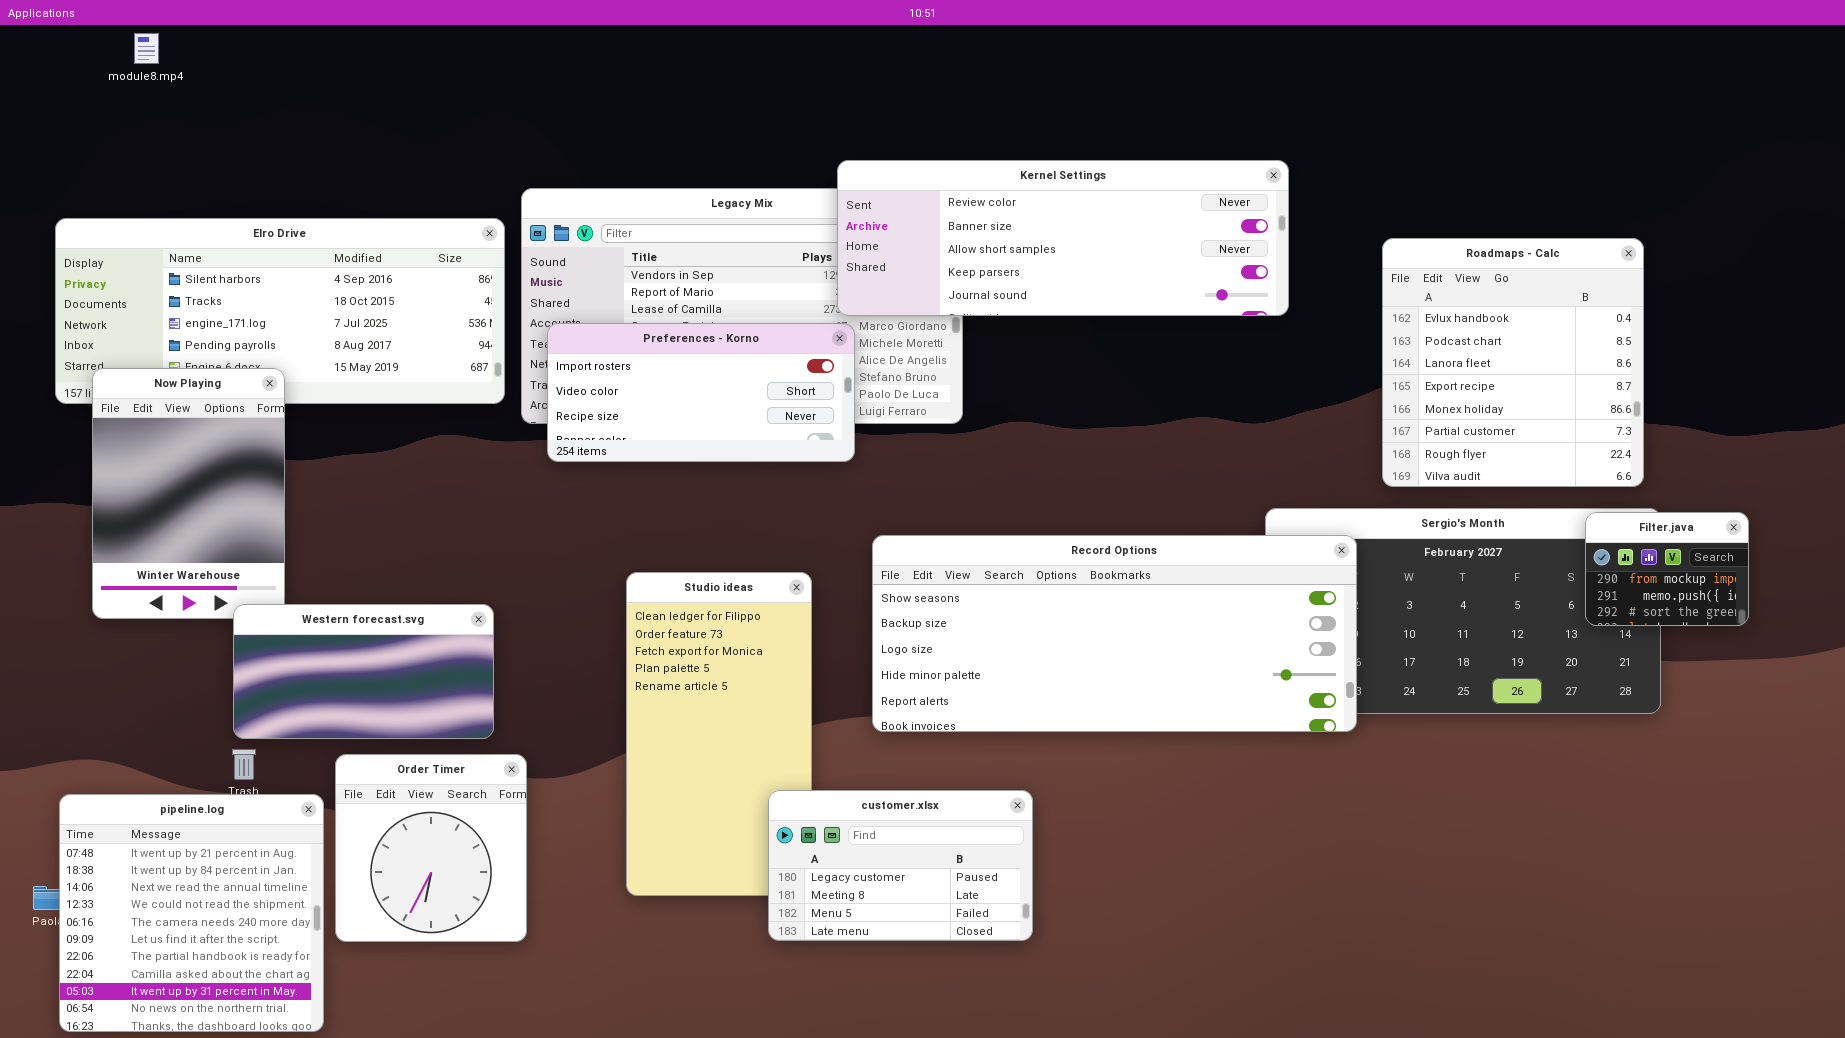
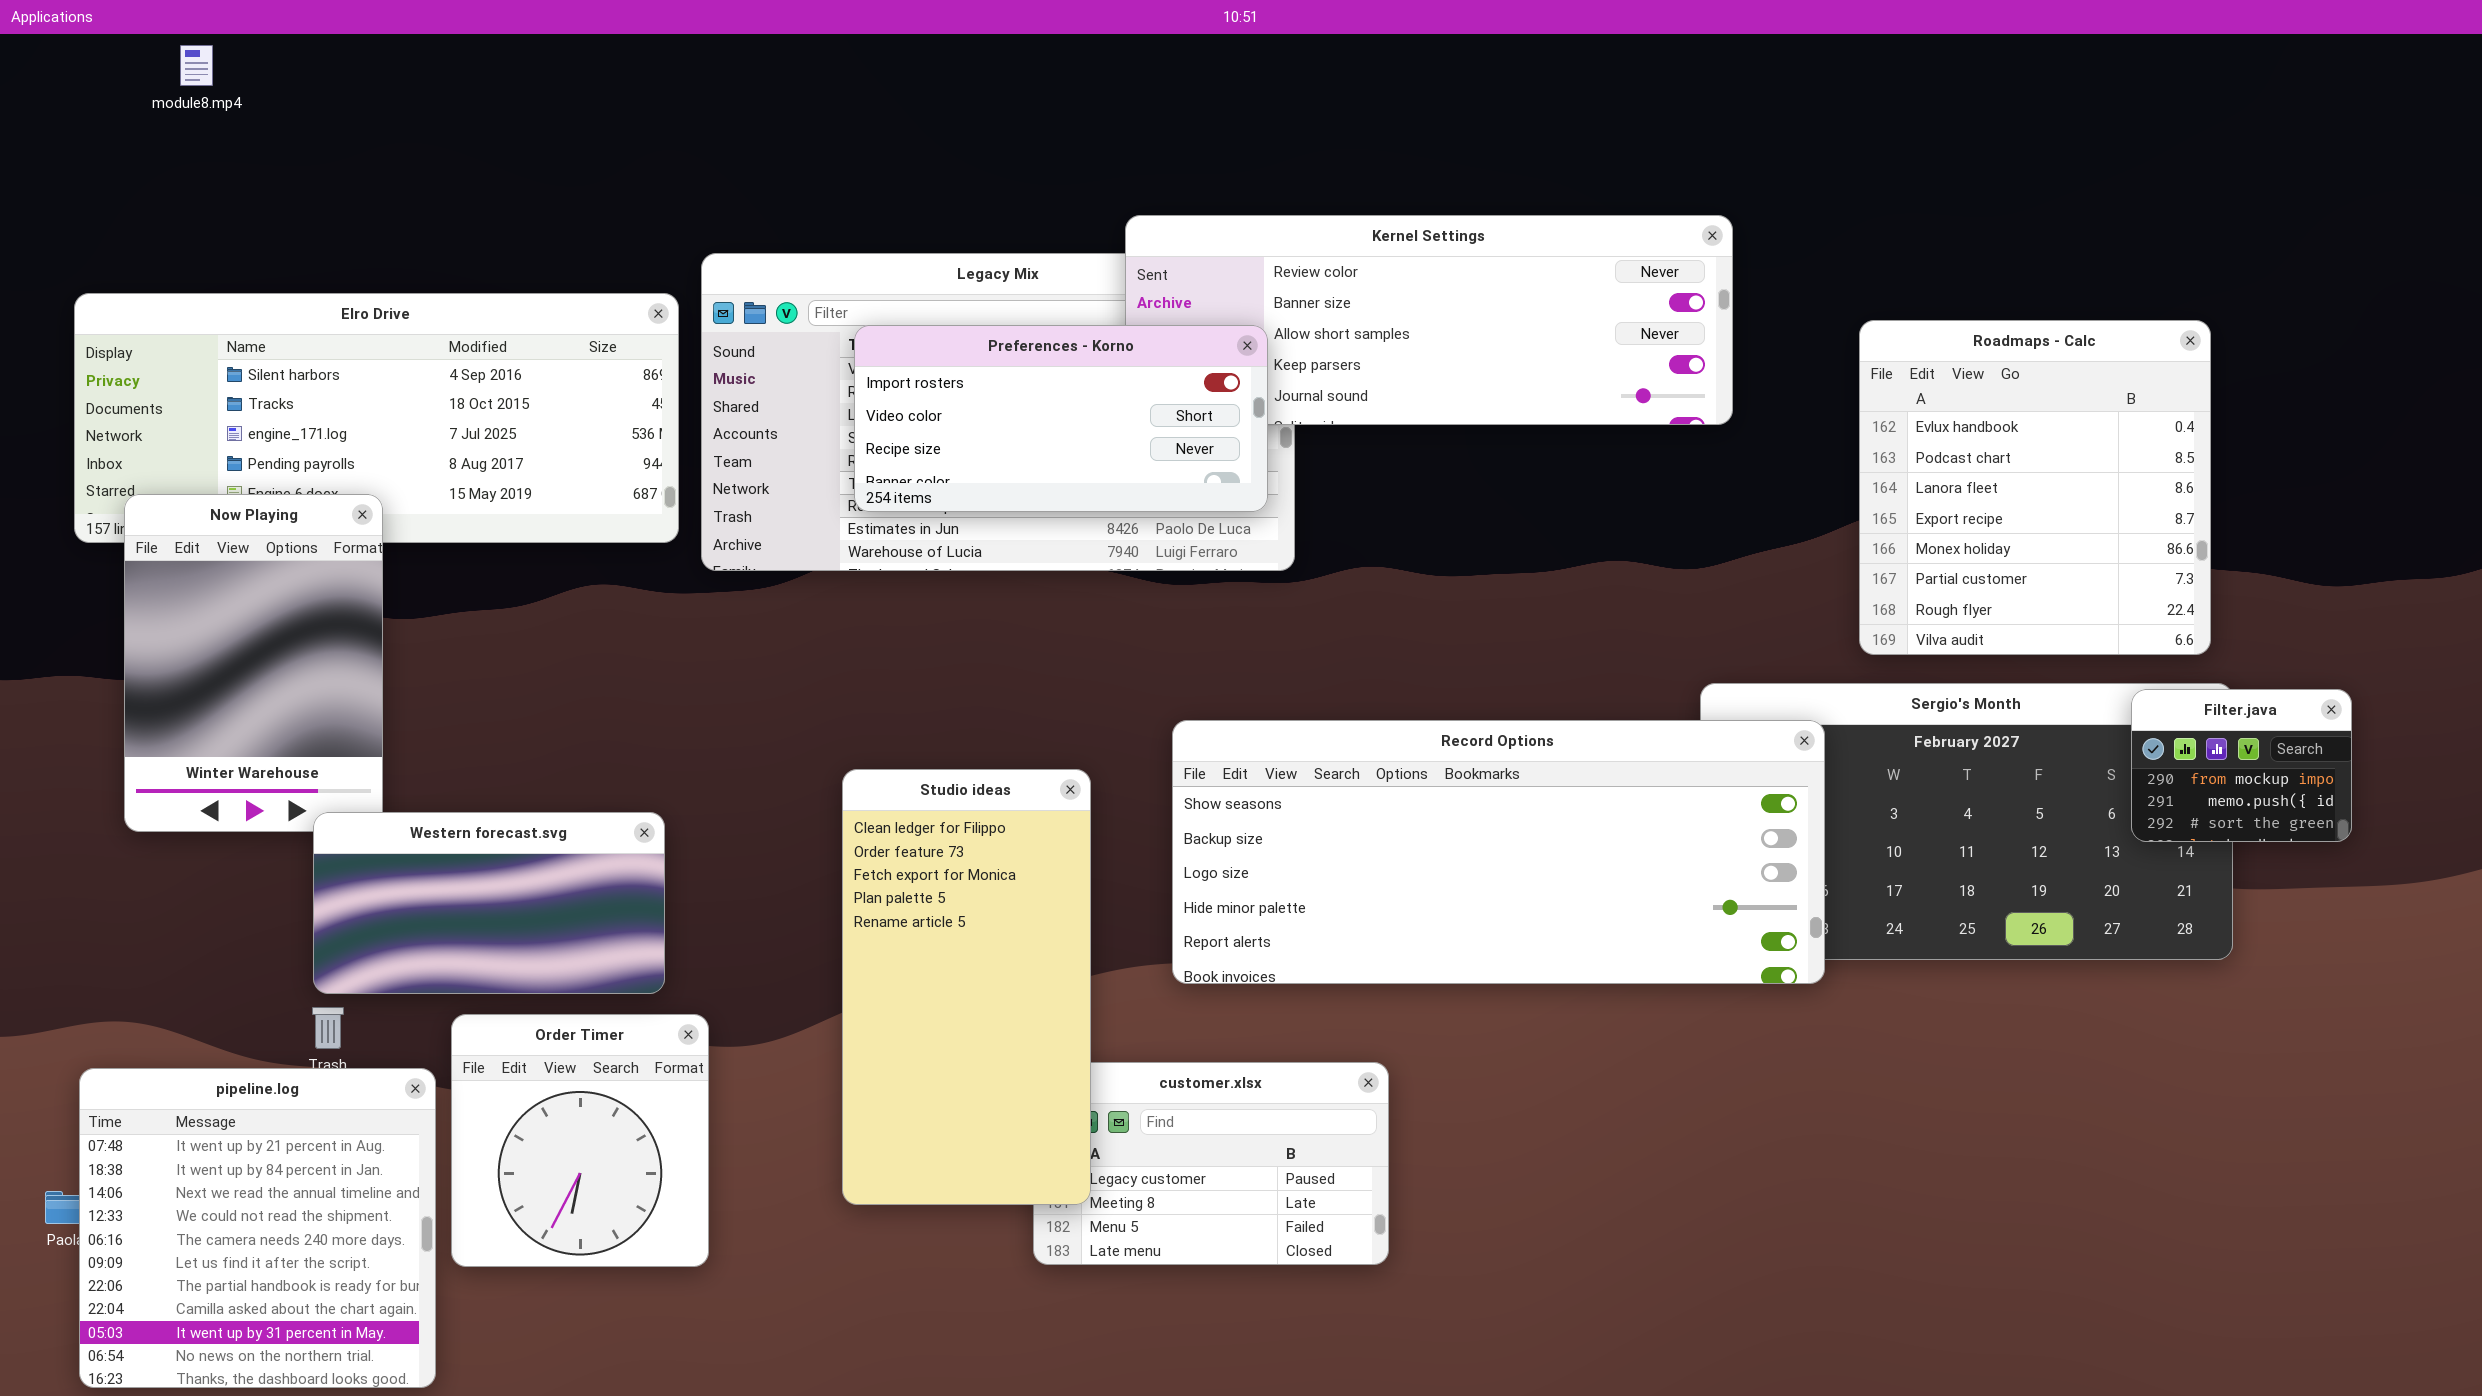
Preferences - Korno: [547,323,855,462] -> [854,325,1268,512], moved
Studio ideas: [626,572,812,896] -> [842,769,1091,1205], raised

